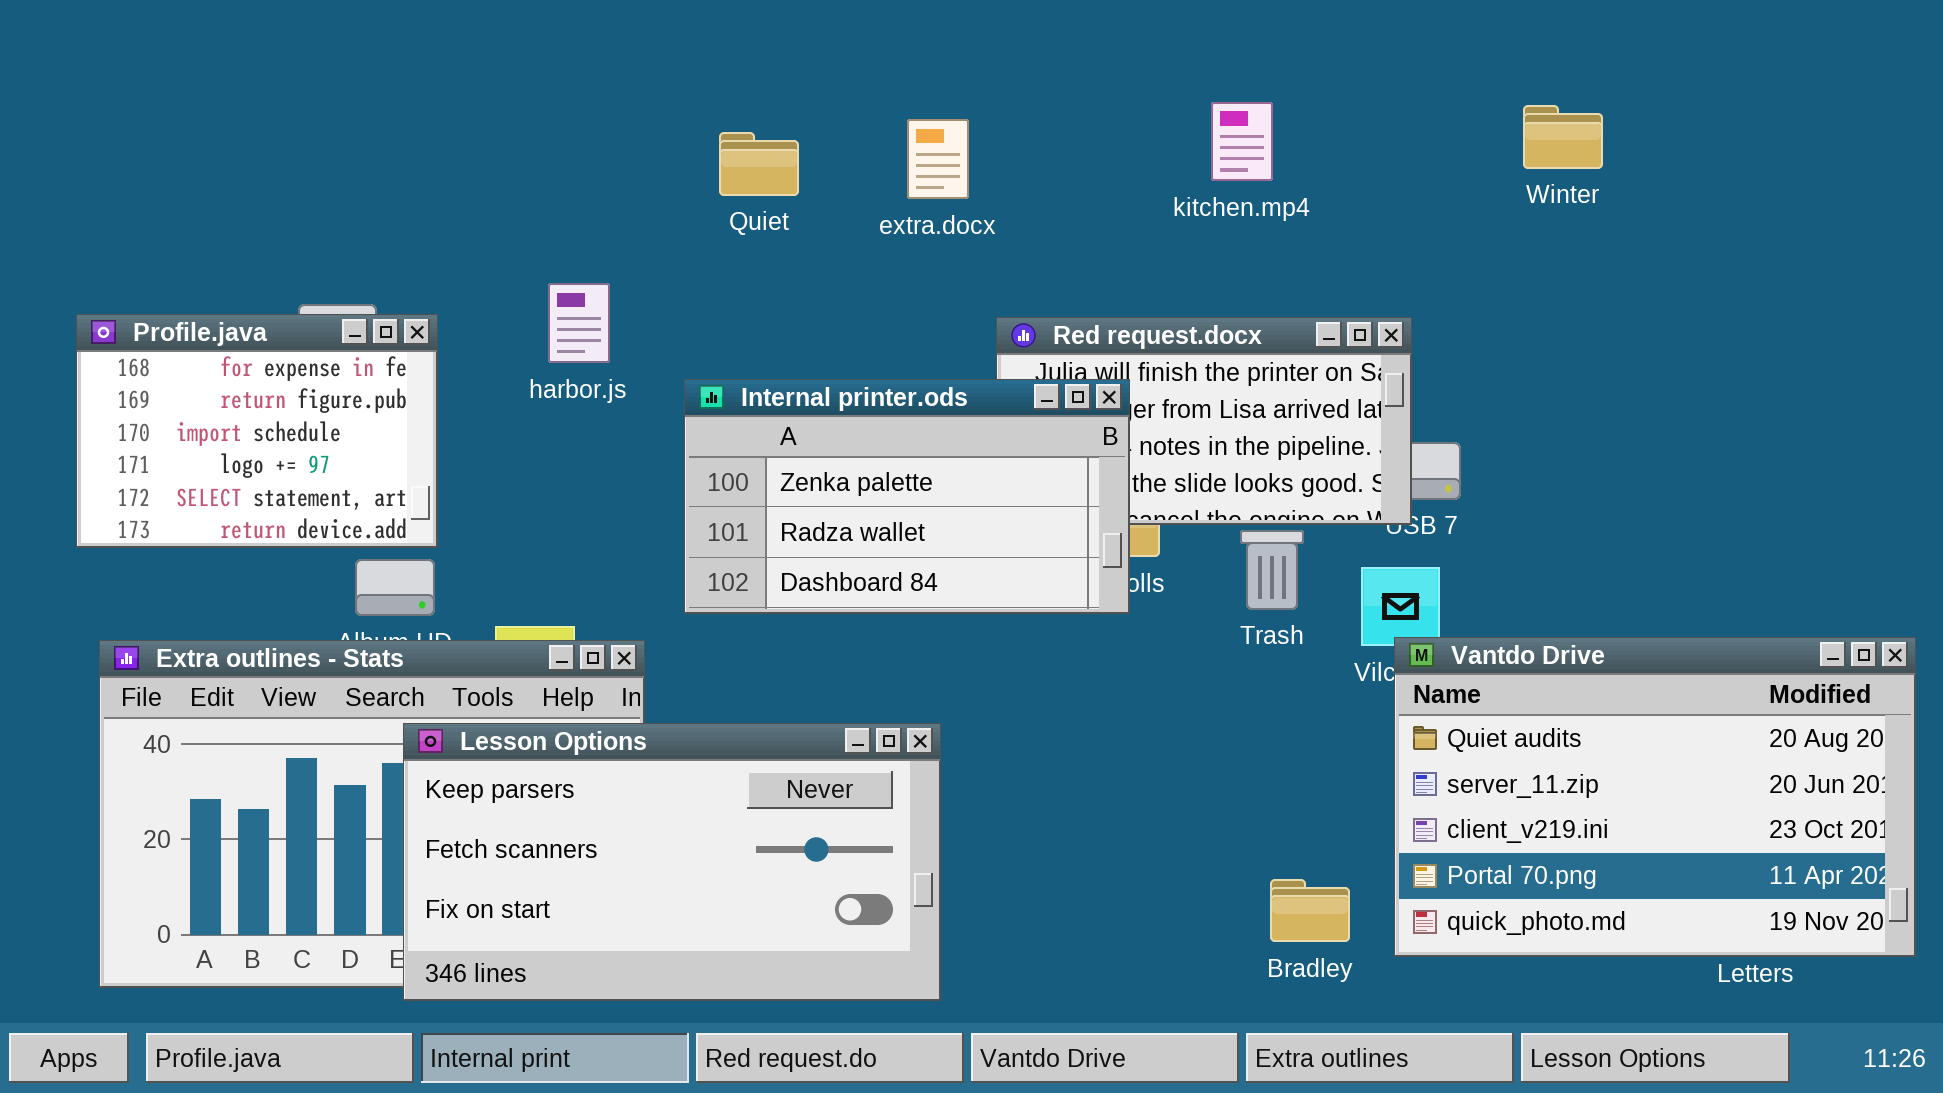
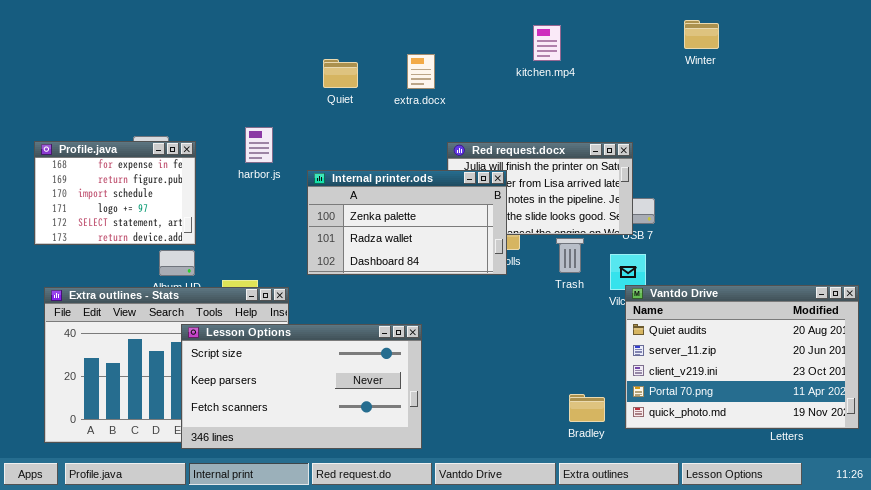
kitchen.mp4: [1211,102,1273,181] -> [533,25,561,61], moved
Winter: [1523,105,1603,169] -> [684,20,719,49], moved
Lesson Options: [403,723,941,1001] -> [181,324,422,449], scrolled up 1 row

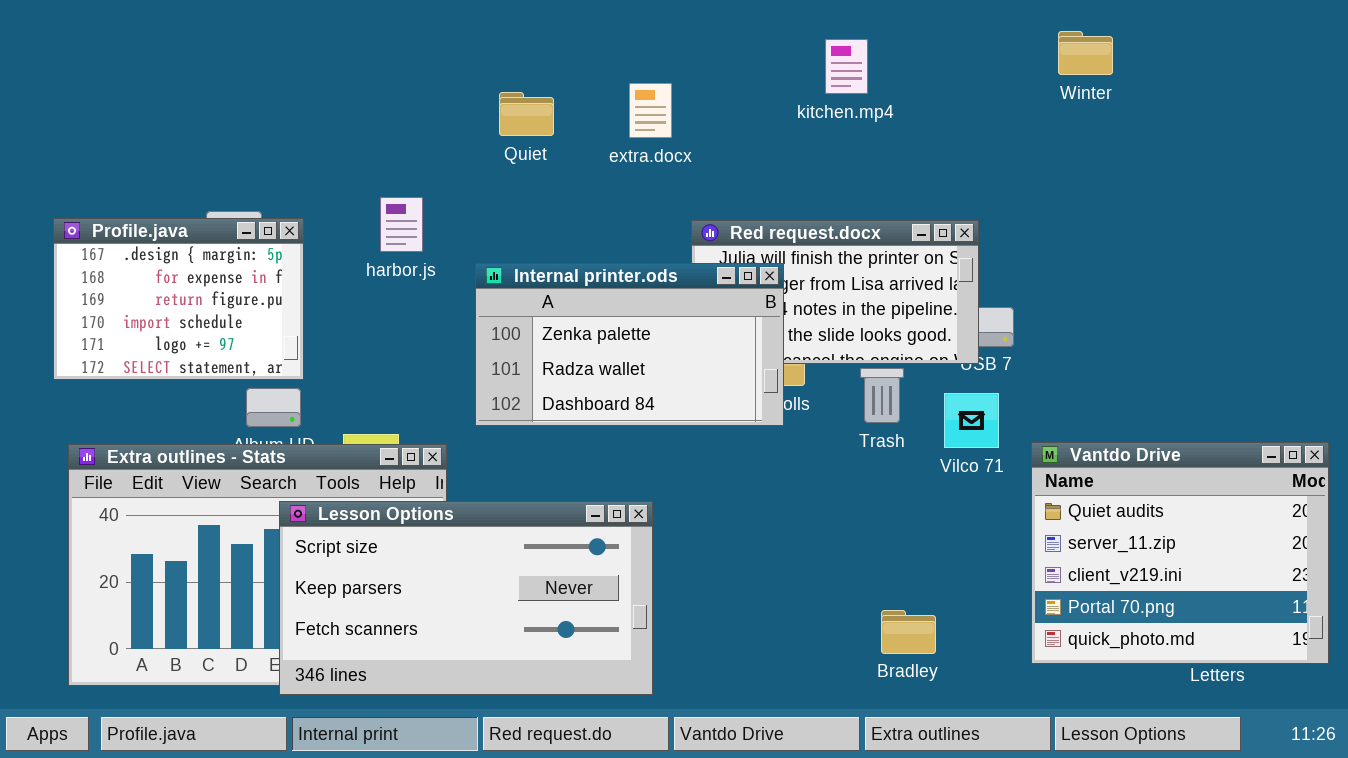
Profile.java: [34,141,196,245] -> [53,218,304,380], scrolled up 1 row
Vantdo Drive: [625,285,859,429] -> [1031,442,1329,664], resized

